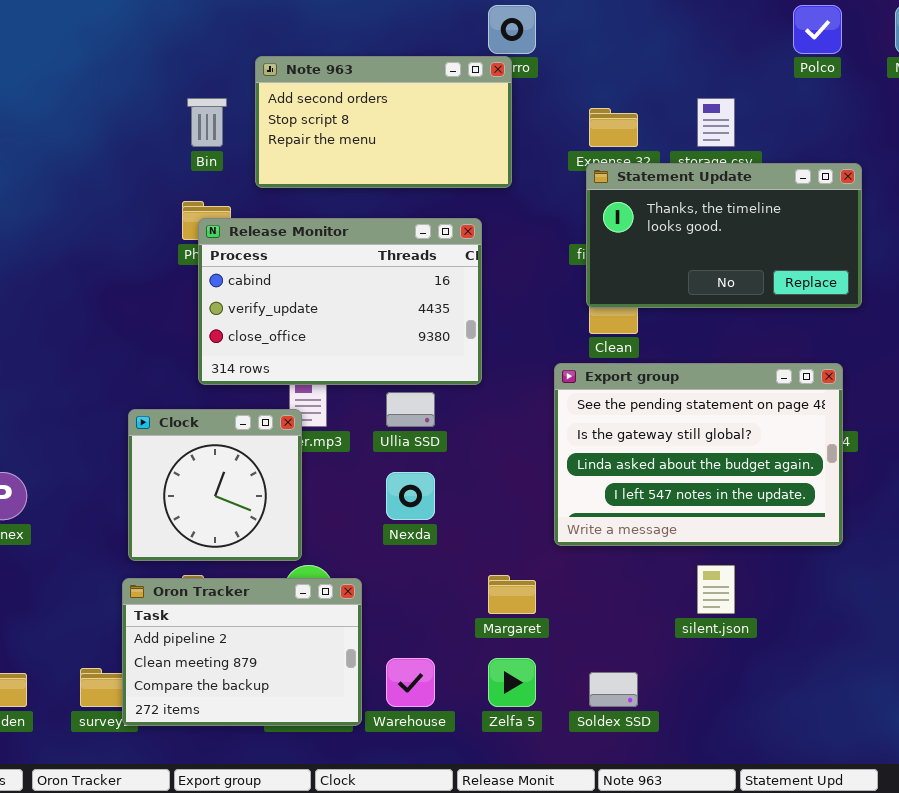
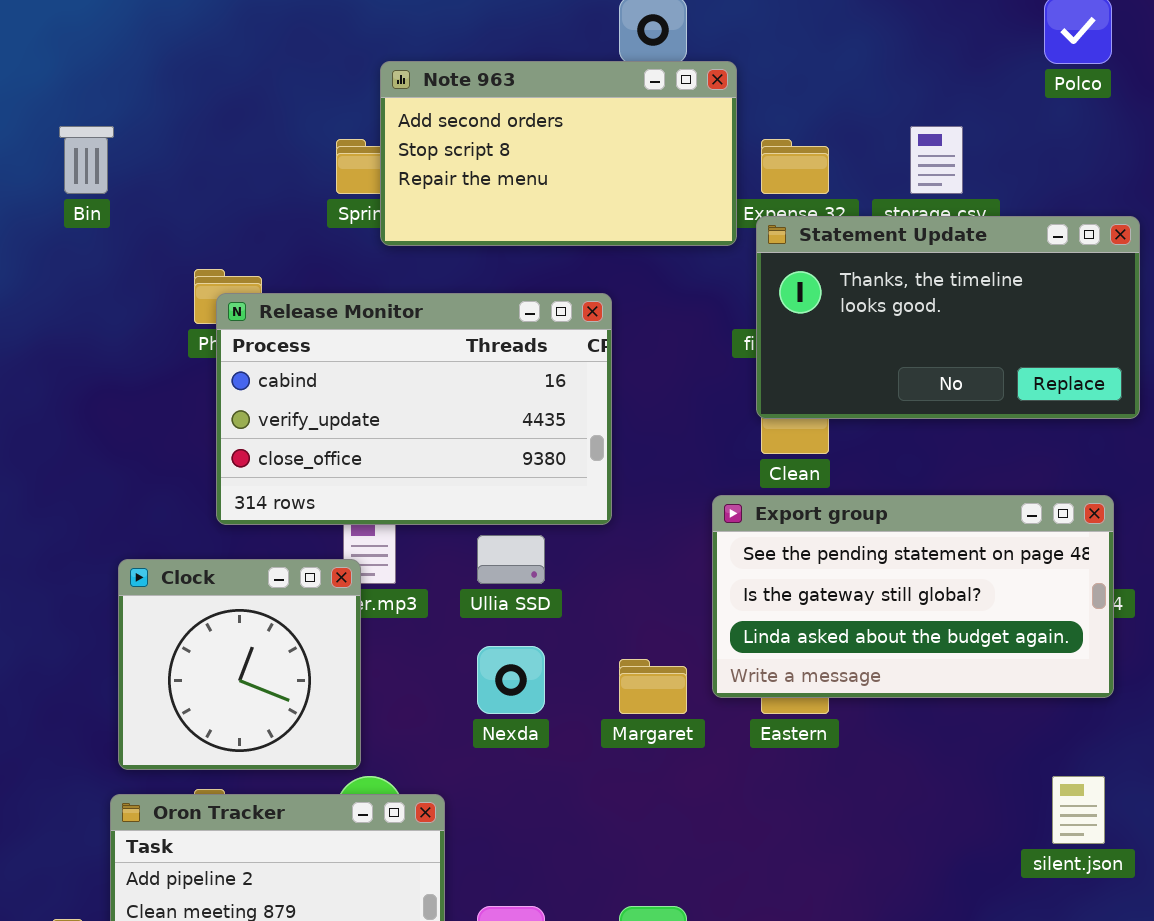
Note 963: [255,56,512,188] -> [380,61,737,246], moved
Bin: [187,98,227,147] -> [59,126,114,194], moved
Export group: [554,363,843,546] -> [712,495,1114,698], resized
silent.json: [697,565,735,614] -> [1052,776,1105,844], moved
Margaret: [488,575,536,614] -> [619,659,687,714], moved

